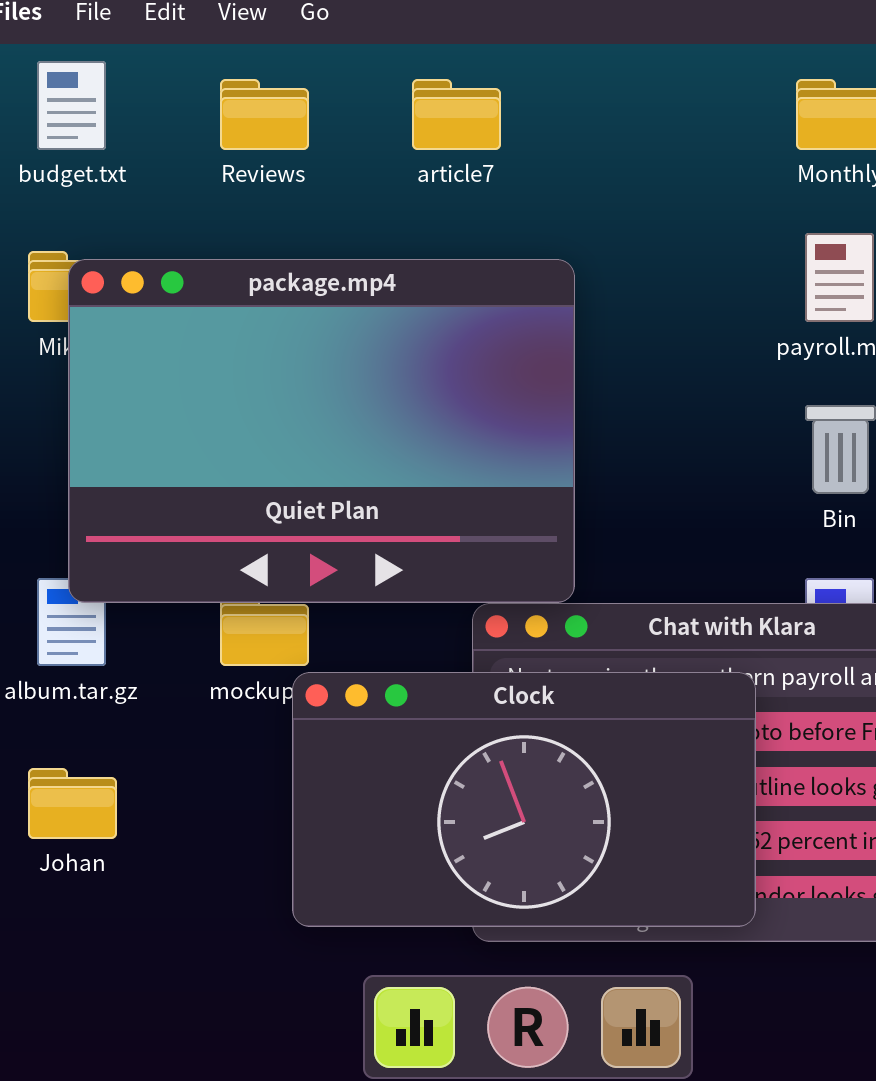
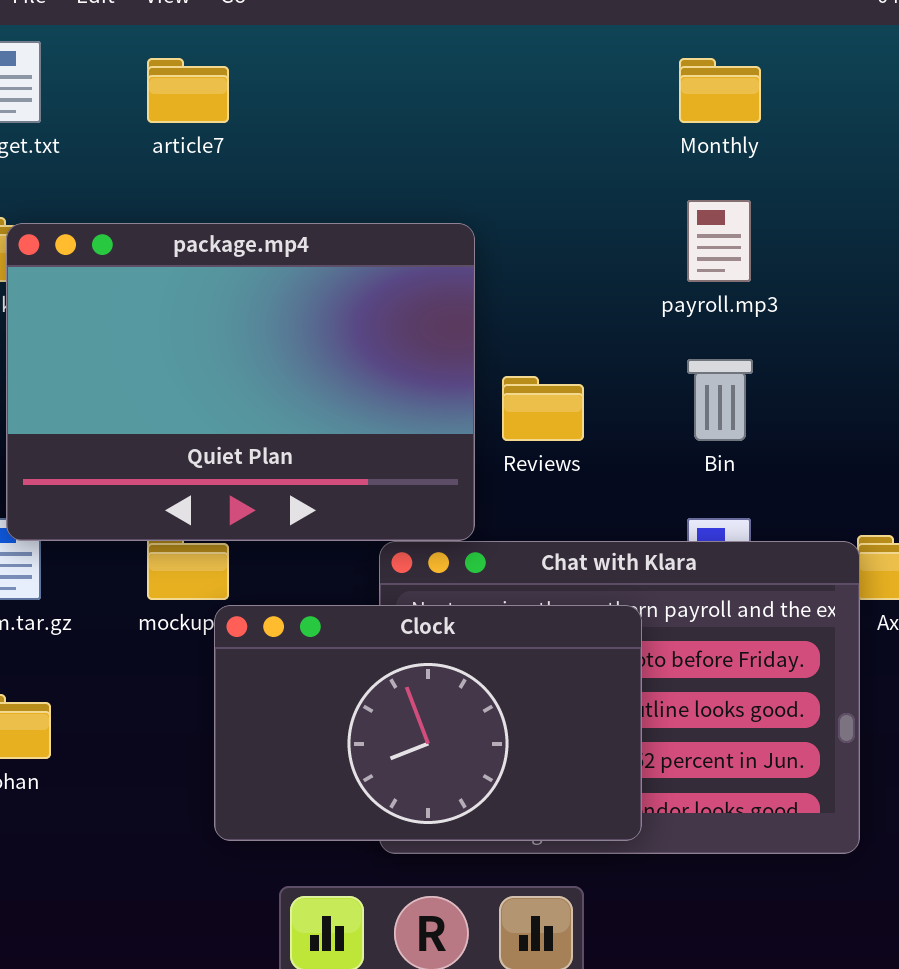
Reviews: [220,79,309,150] -> [502,376,584,441], moved
article7: [412,79,501,150] -> [147,58,229,123], moved

